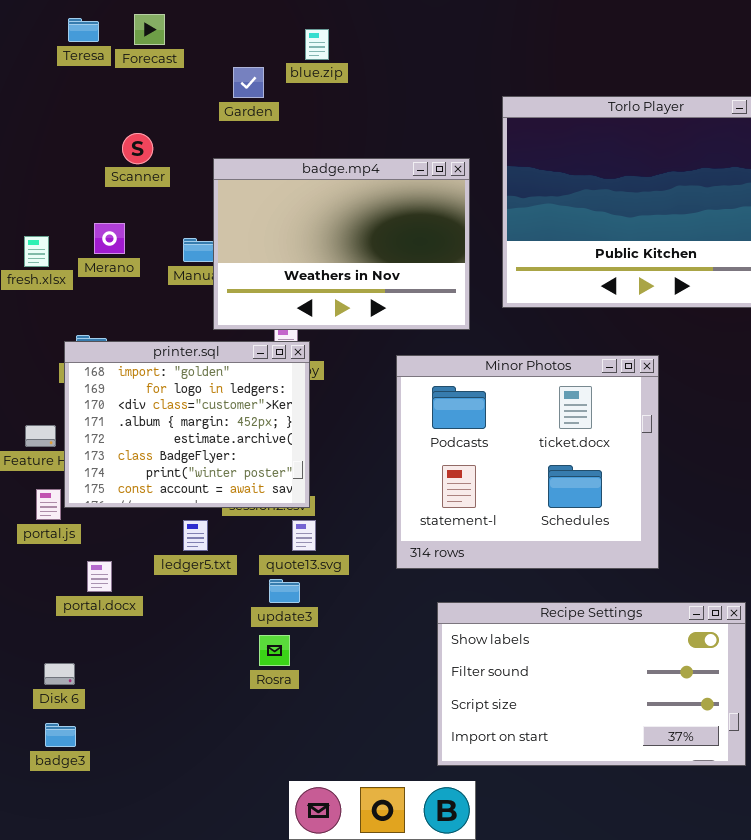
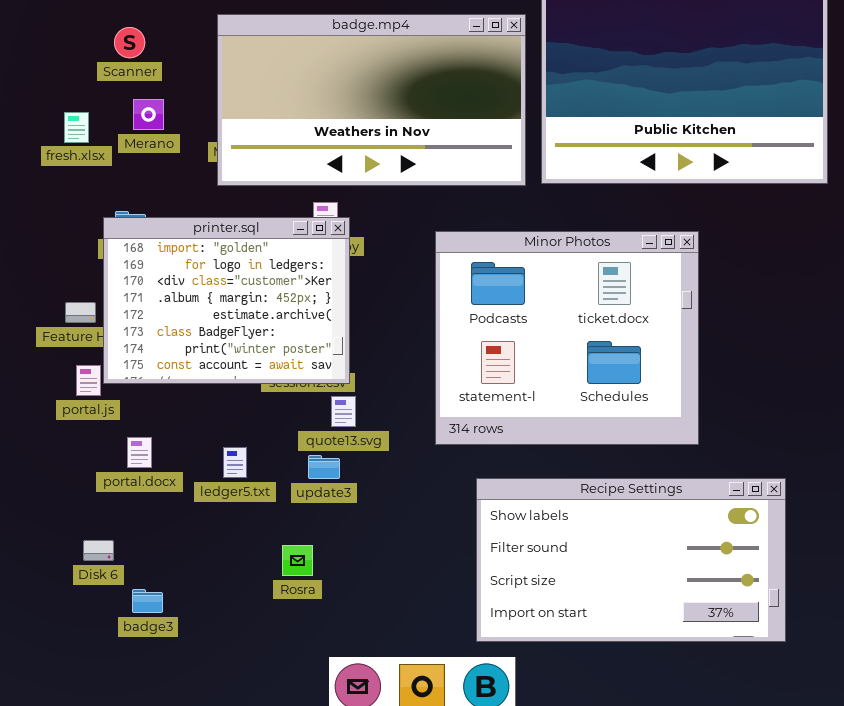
Scanner: [122,133,153,164] -> [114,27,145,58], moved
badge.mp4: [213,158,470,330] -> [217,14,526,186], moved, resized
ledger5.txt: [183,520,208,551] -> [223,447,247,478], moved
Rosra: [259,635,290,666] -> [282,545,313,576], moved
badge3: [45,723,76,747] -> [132,589,163,613], moved

